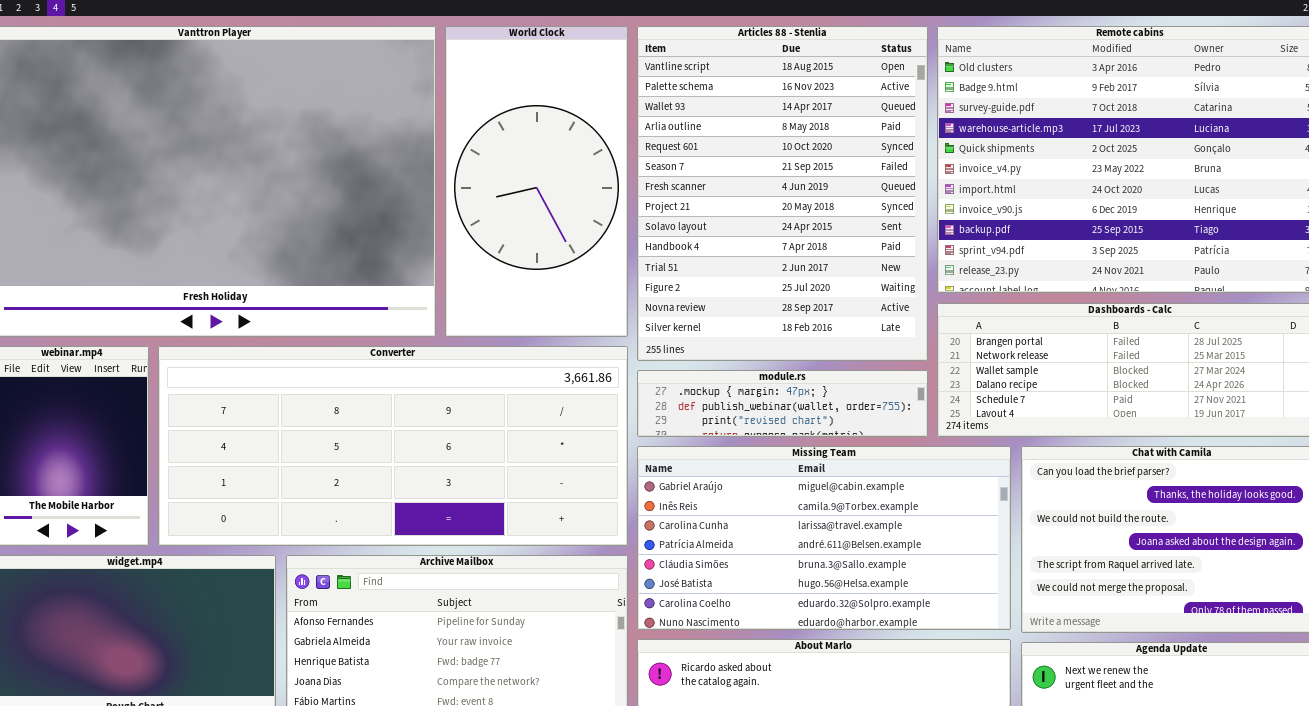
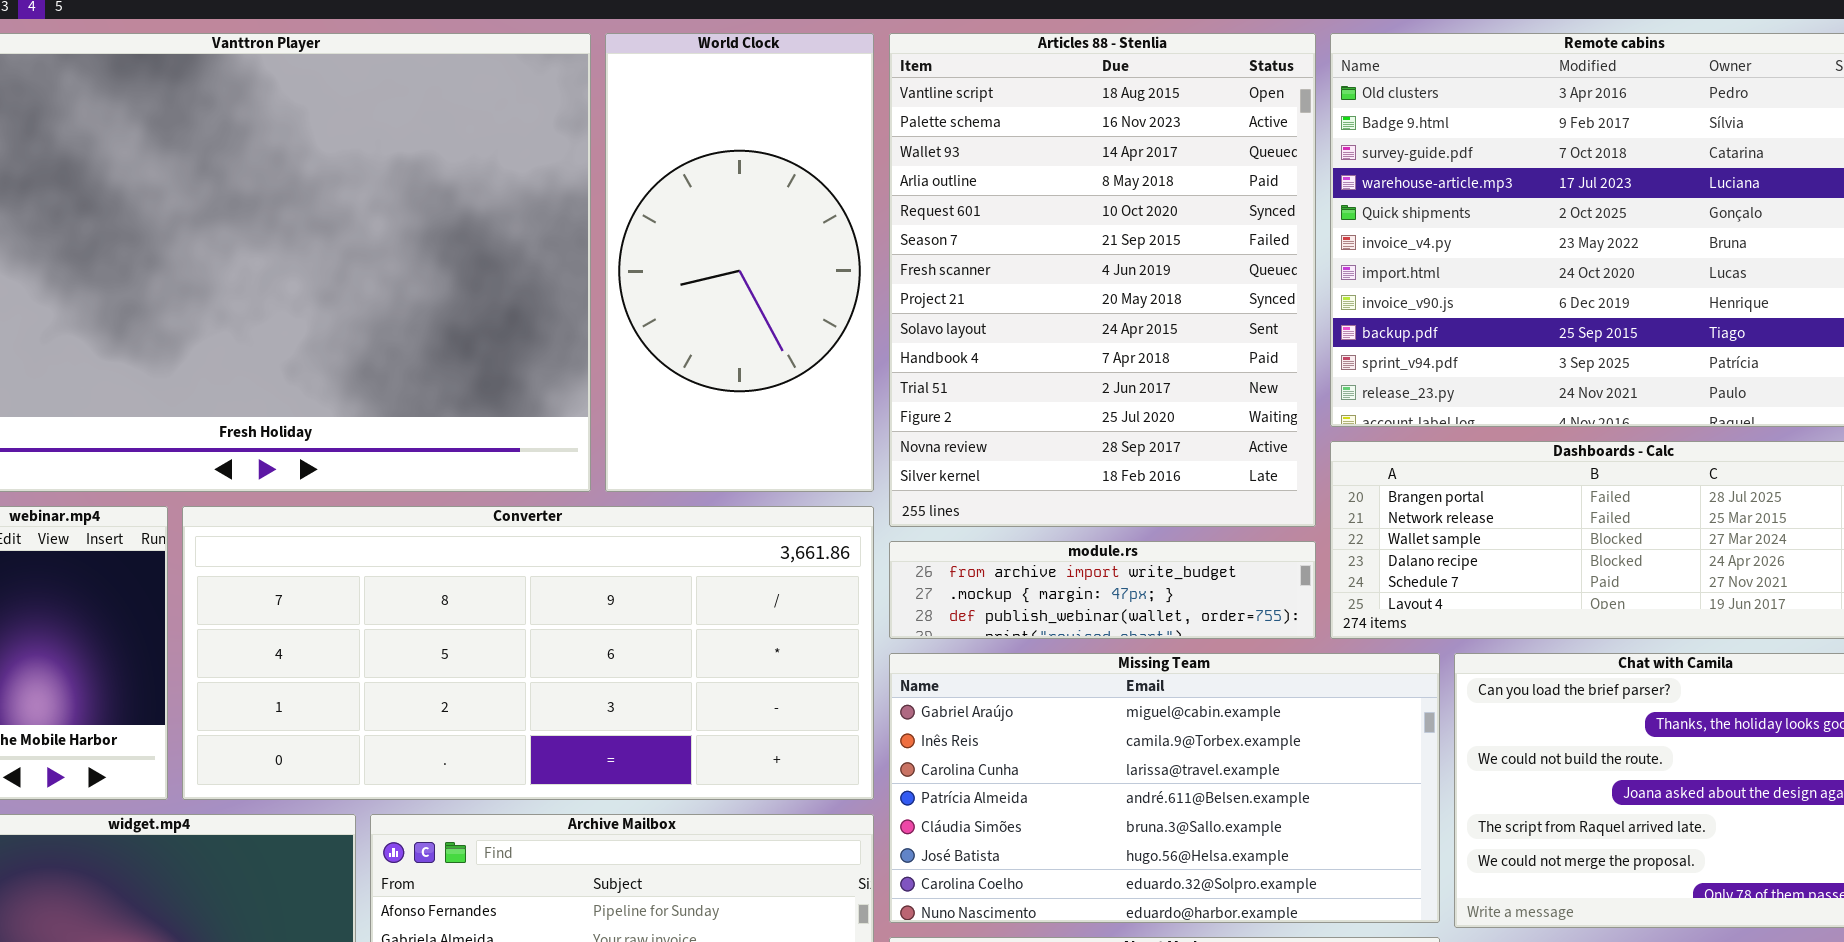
module.rs: [637,370,928,437] -> [889,541,1316,639], scrolled up 1 row

